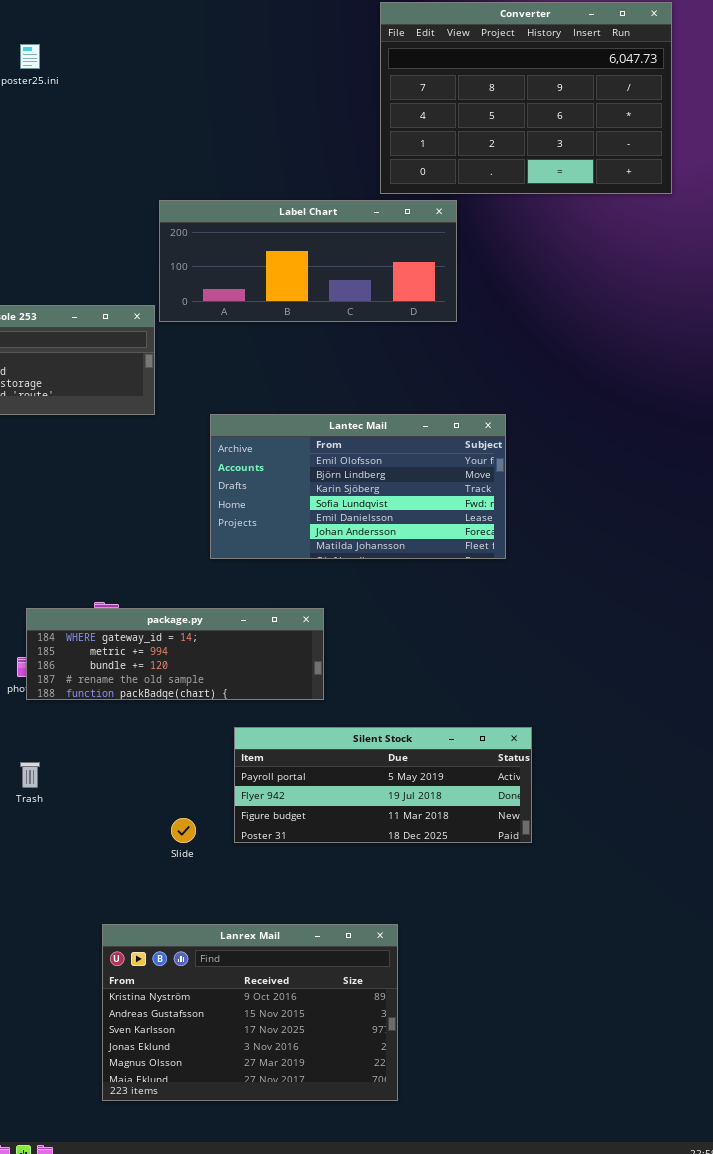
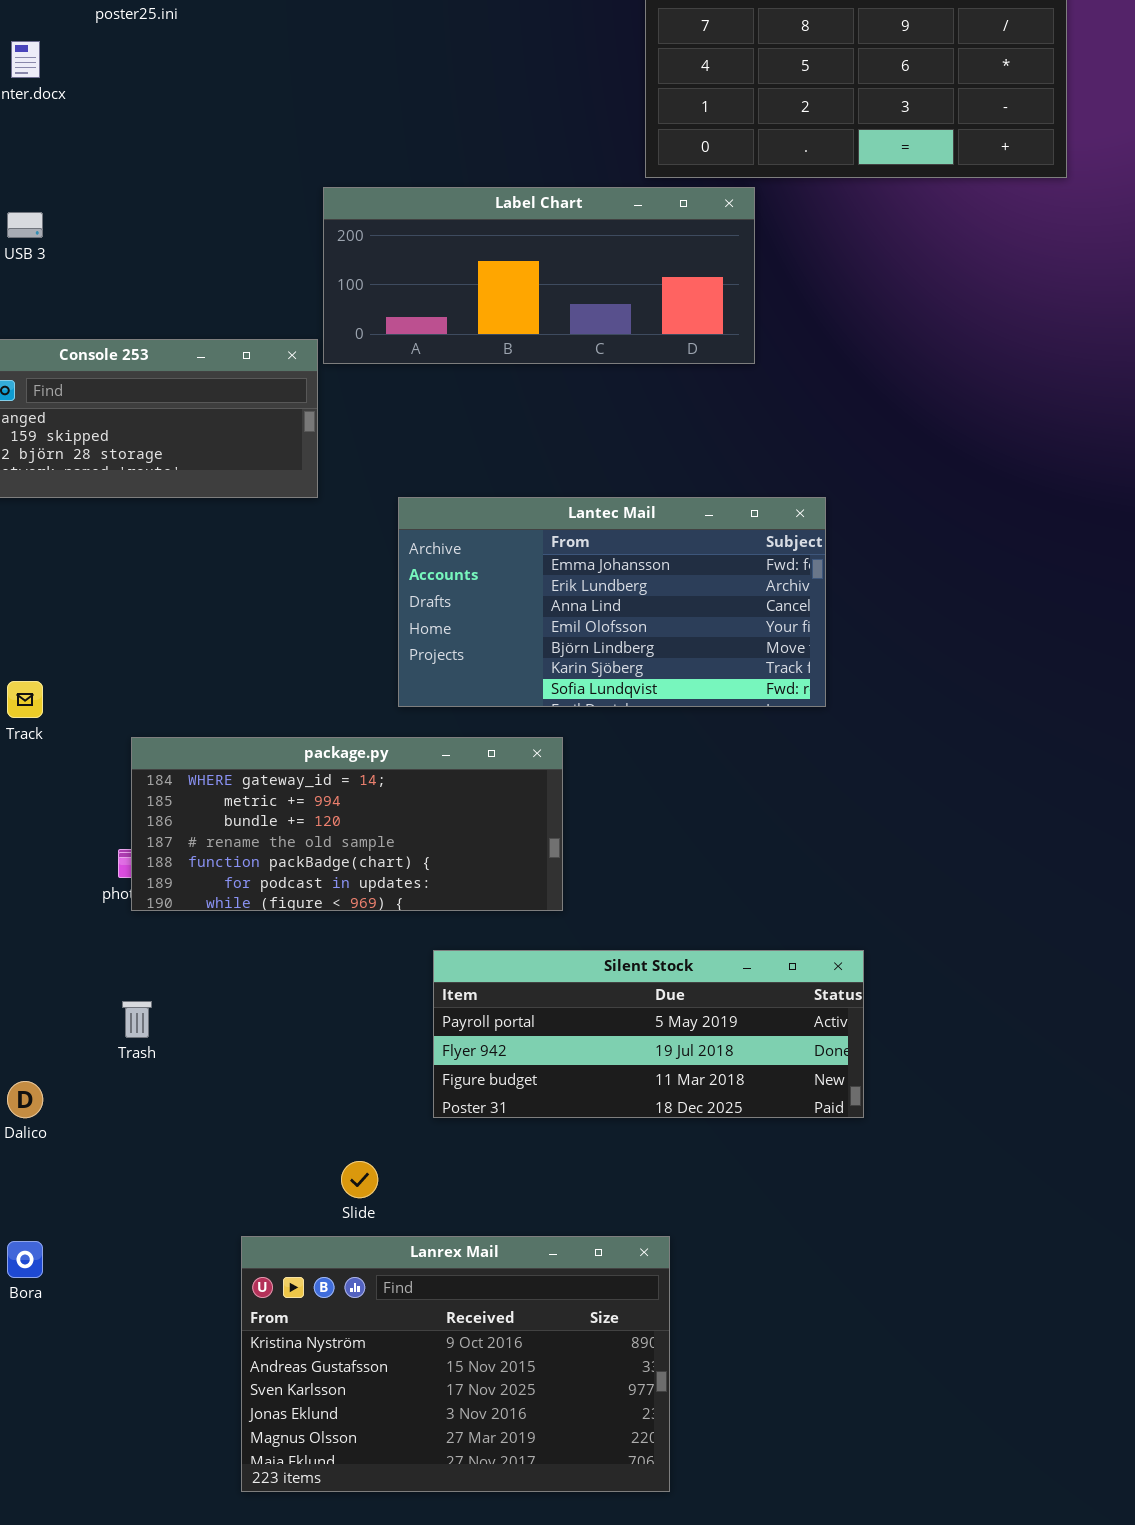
Lantec Mail: [210,414,506,559] -> [398,497,826,707], scrolled up 3 rows
package.py: [26,608,324,700] -> [131,737,563,911], resized
Slide: [171,818,196,843] -> [341,1161,378,1198], moved

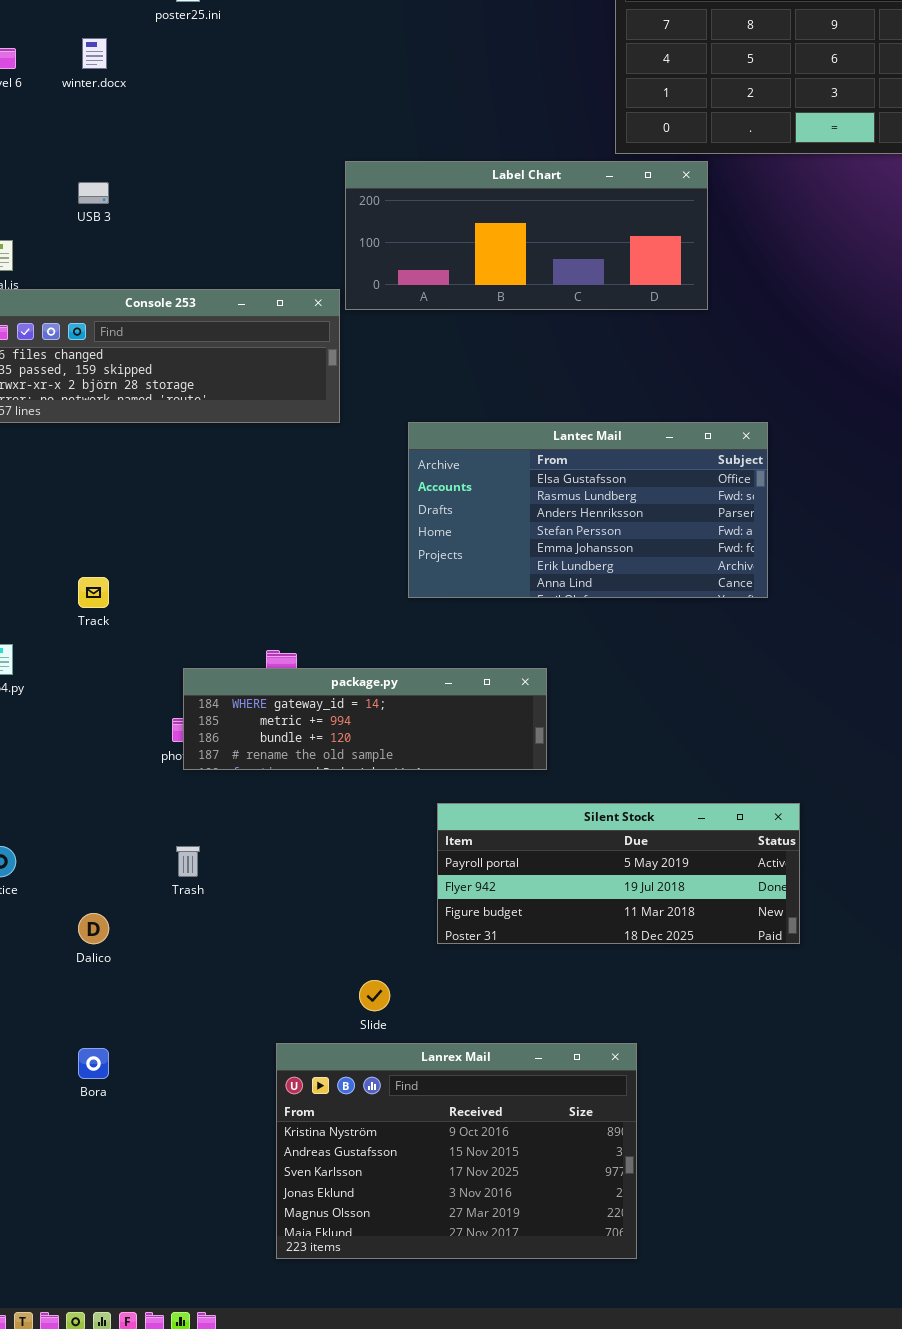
Lantec Mail: [398,497,826,707] -> [408,422,768,598], scrolled up 4 rows
package.py: [131,737,563,911] -> [183,668,547,770], resized

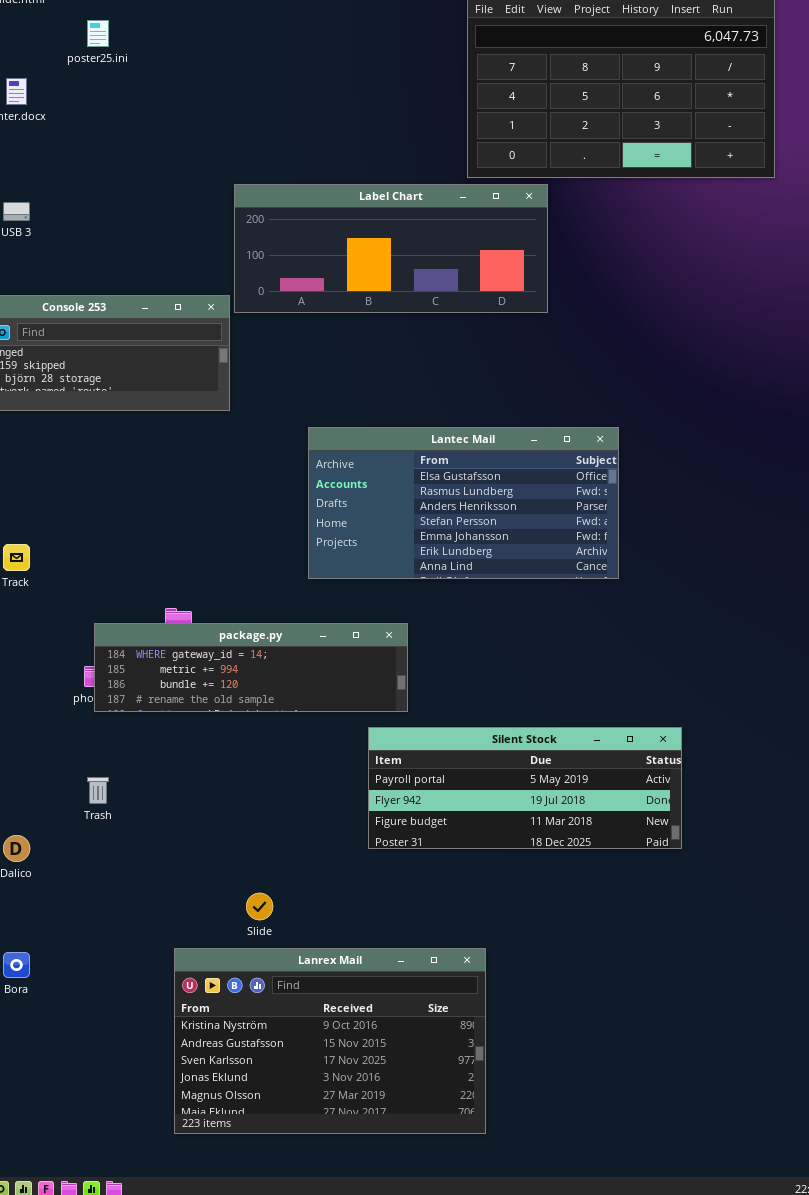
Lantec Mail: [408,422,768,598] -> [308,427,619,579], moved
Silent Stock: [437,803,800,944] -> [368,727,682,849], moved

